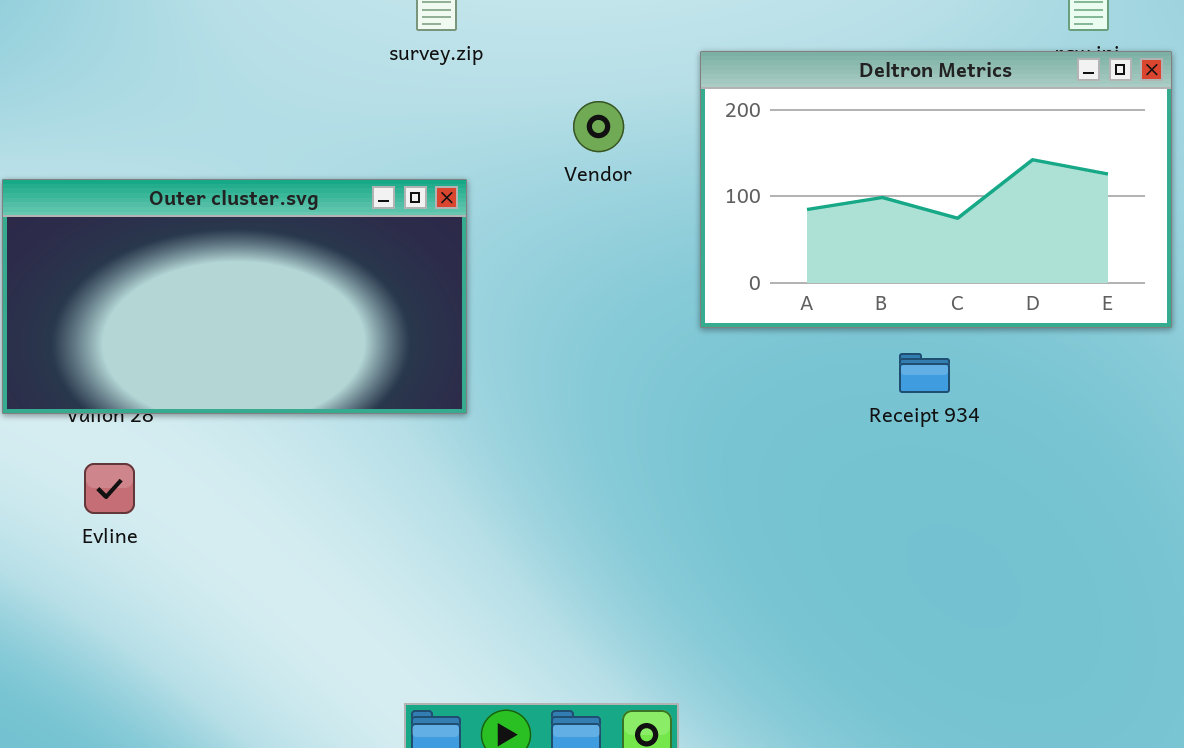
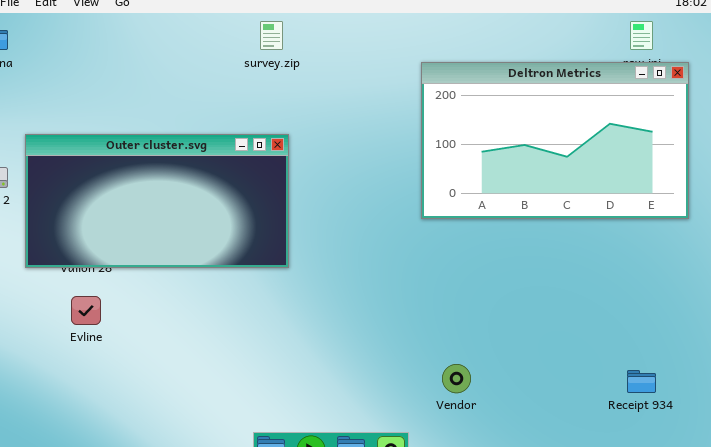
Vendor: [573,101,624,152] -> [442,364,471,393], moved
Receipt 934: [899,353,950,393] -> [627,370,656,393], moved

